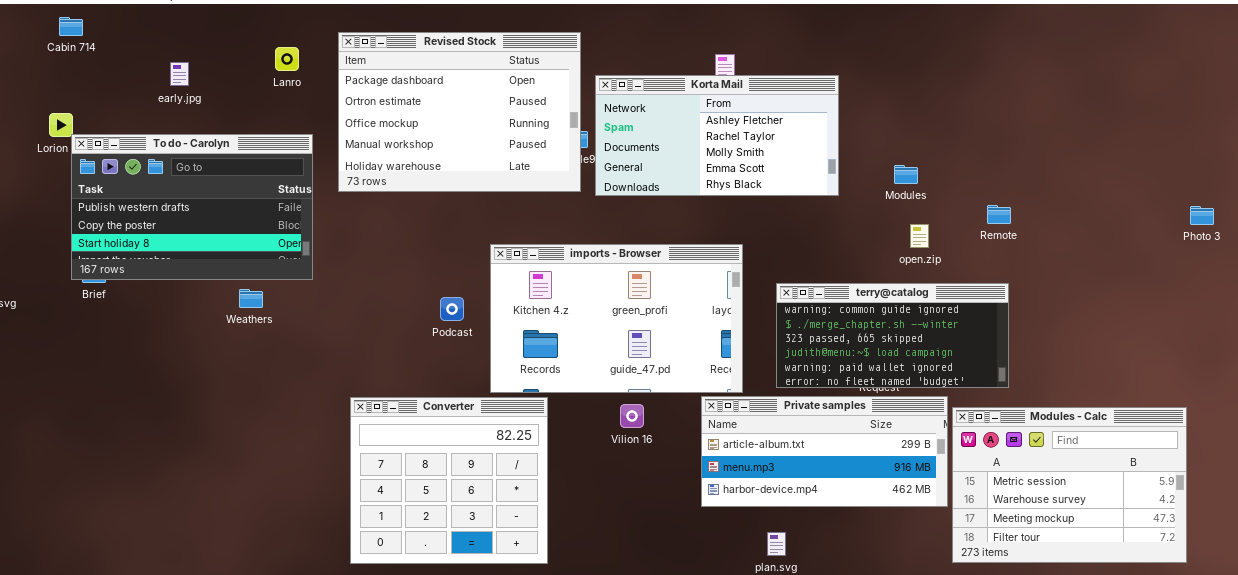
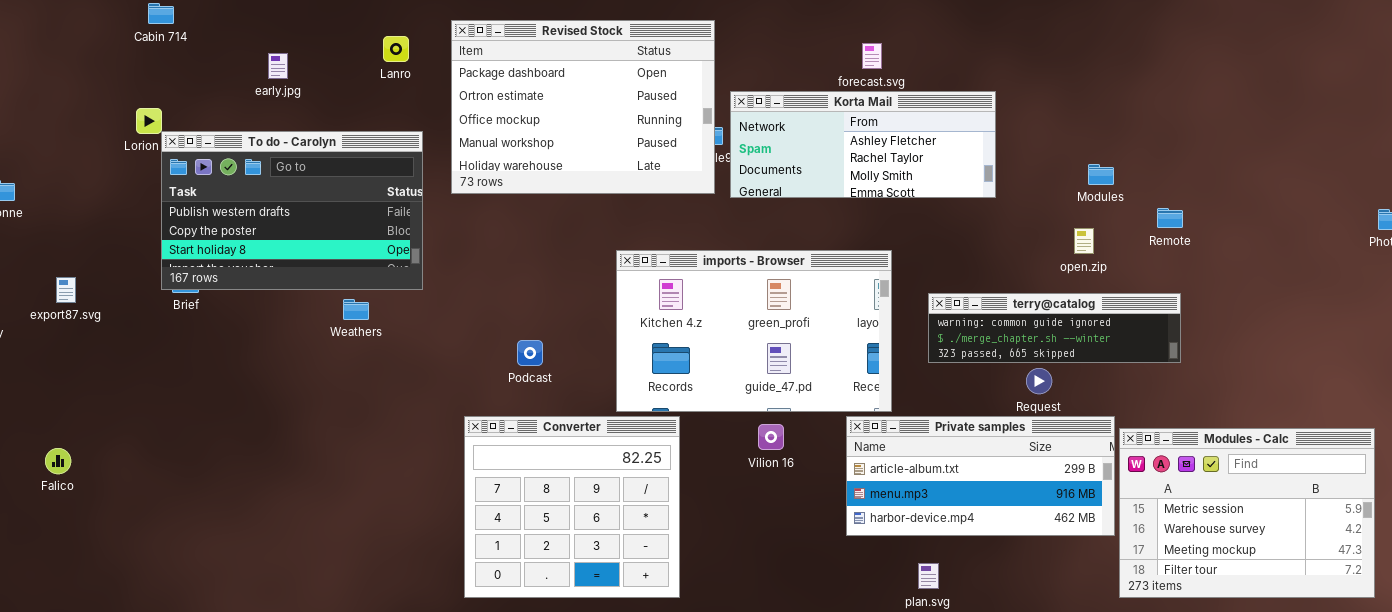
Korta Mail: [595,75,839,196] -> [730,91,996,198], resized
Modules: [894,165,918,184] -> [1088,164,1114,185], moved
terry@catalog: [776,283,1009,388] -> [928,293,1181,363], resized
Podcast: [440,297,464,321] -> [517,340,543,366], moved

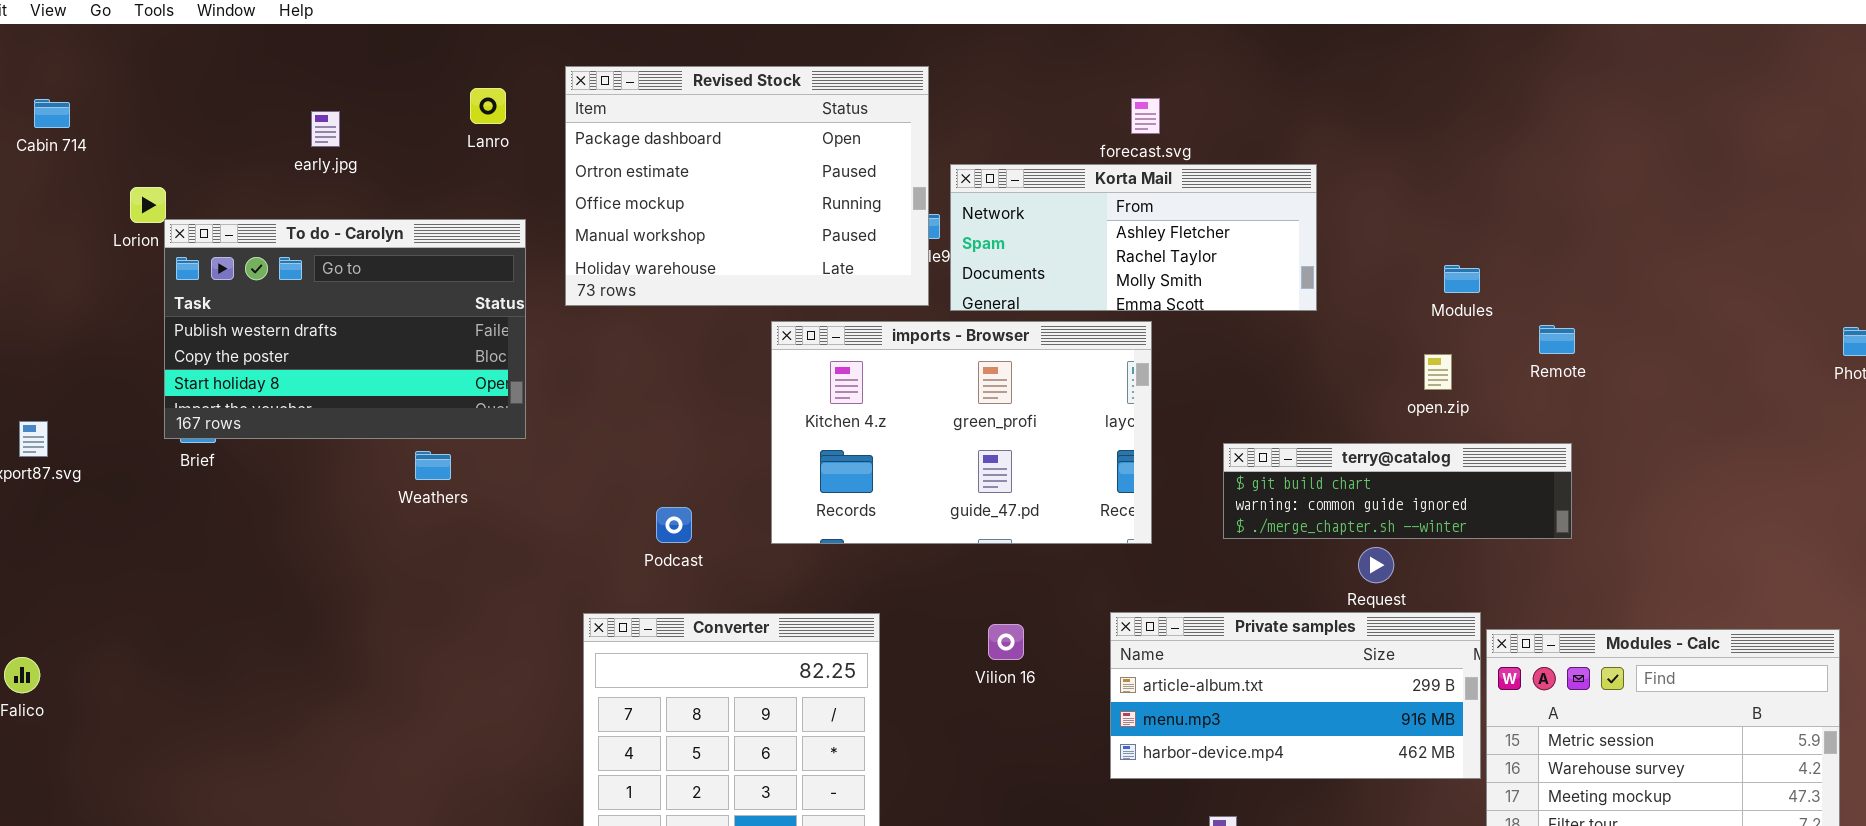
Cabin 714: [148,3,174,24] -> [34,99,70,128], moved
imports - Browser: [616,250,892,412] -> [771,321,1152,544], moved
terry@catalog: [928,293,1181,363] -> [1223,443,1572,539], scrolled up 1 row

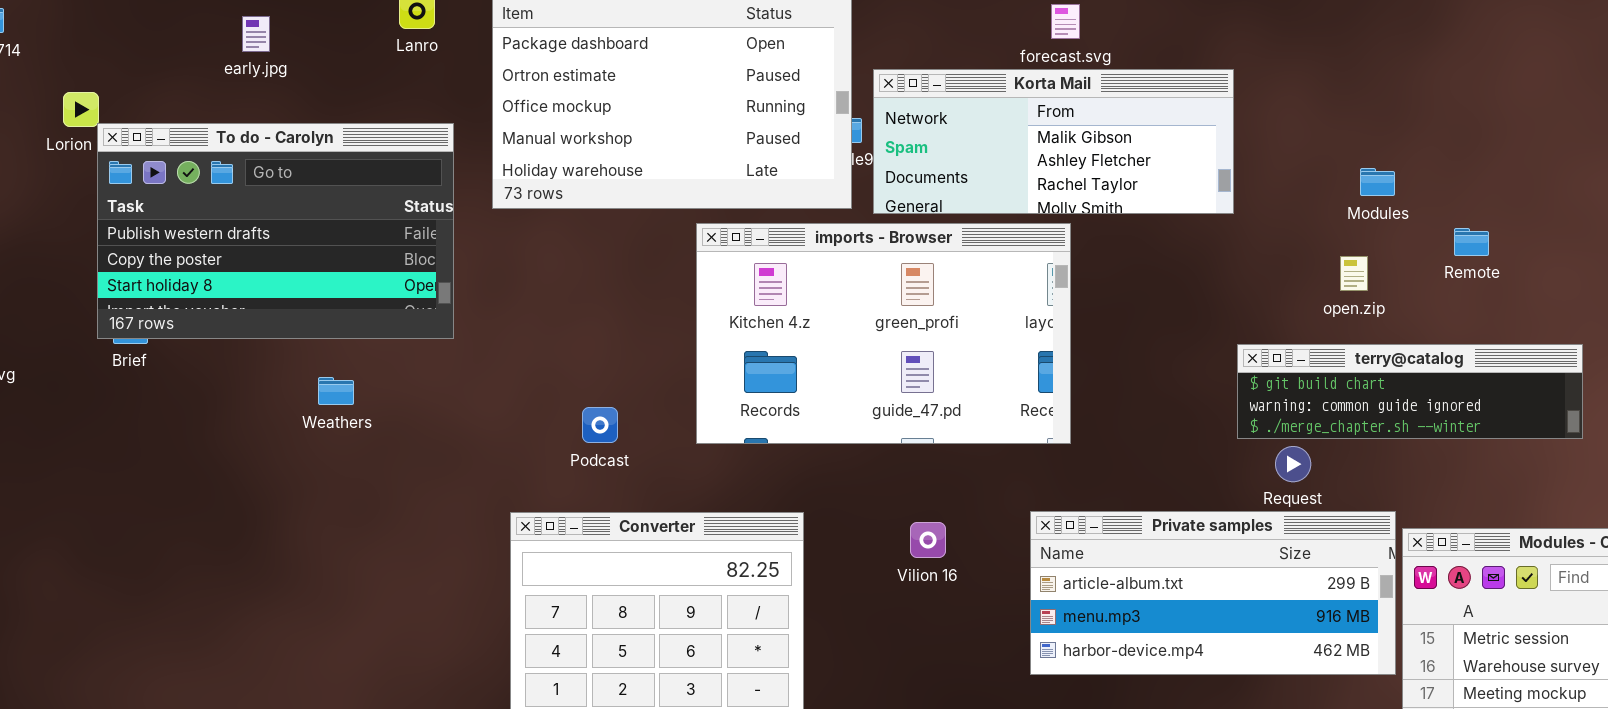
Korta Mail: [950,164,1317,311] -> [873,69,1234,214], scrolled up 1 row
terry@catalog: [1223,443,1572,539] -> [1237,344,1583,439], moved
Weathers: [415,451,451,480] -> [318,377,354,405], moved

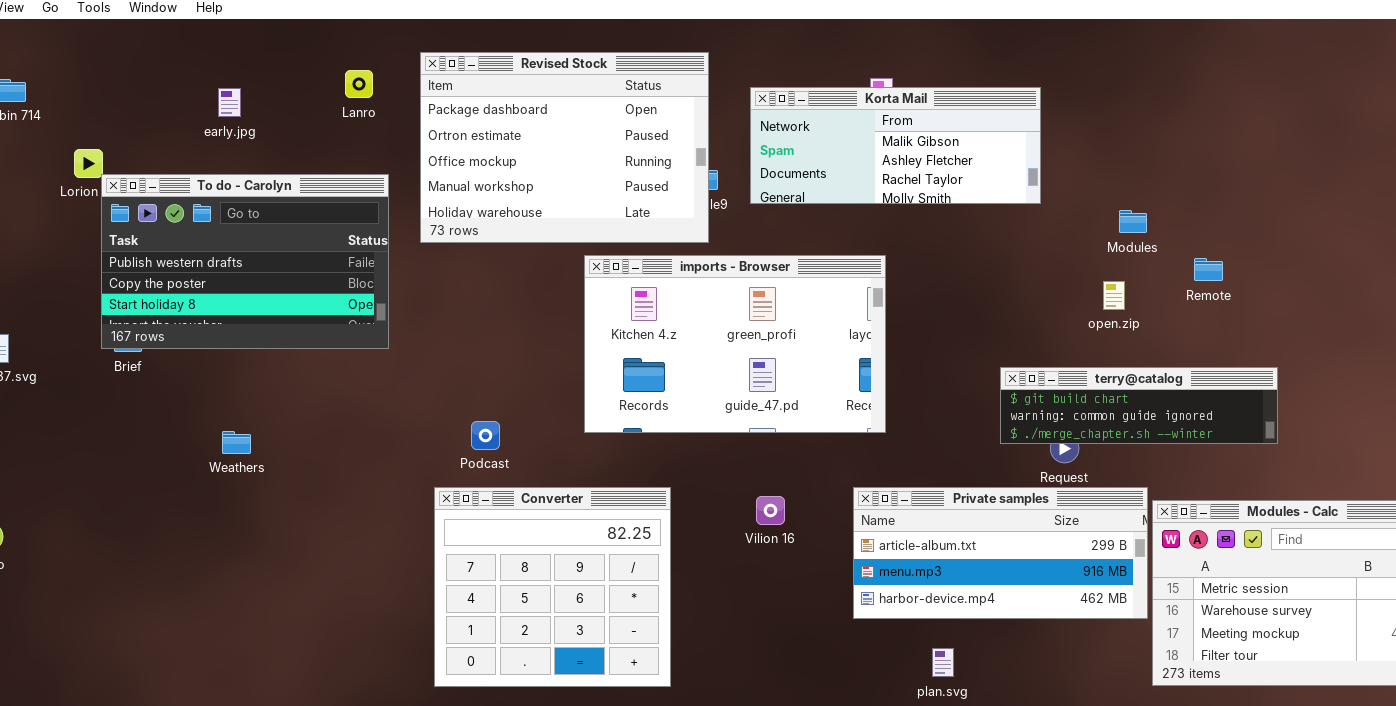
Korta Mail: [873,69,1234,214] -> [750,87,1041,204], moved
terry@catalog: [1237,344,1583,439] -> [1000,367,1278,444], moved
Weathers: [318,377,354,405] -> [222,431,251,454], moved
Podcast: [582,407,618,443] -> [471,421,500,450], moved

